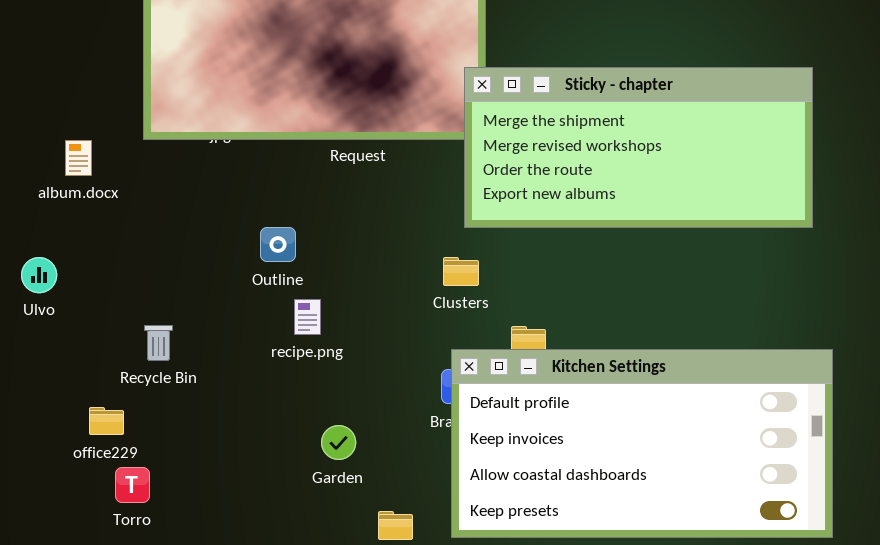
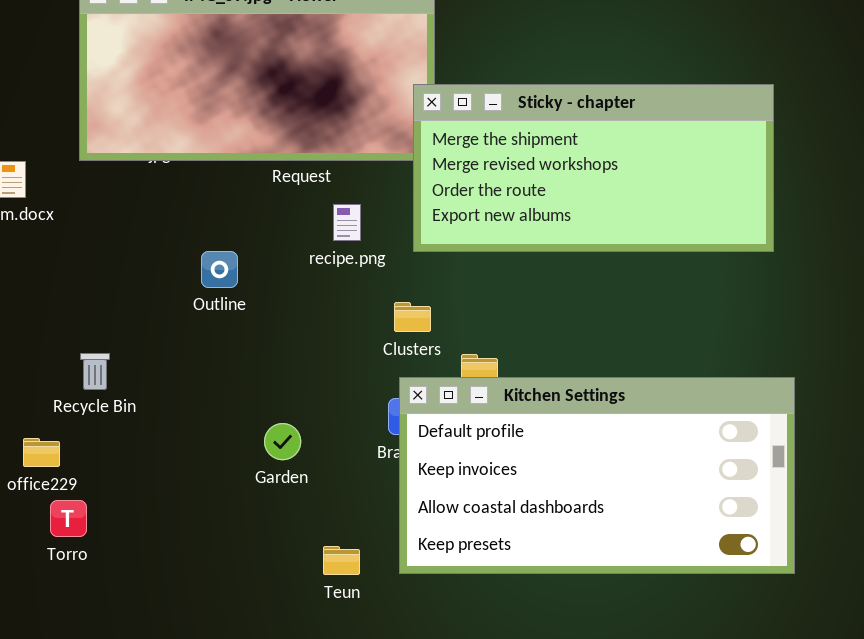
Clusters: [443,257,479,286] -> [394,302,431,332], moved
recipe.png: [294,299,321,335] -> [333,204,361,241], moved
Garden: [321,425,356,460] -> [264,423,301,460], moved

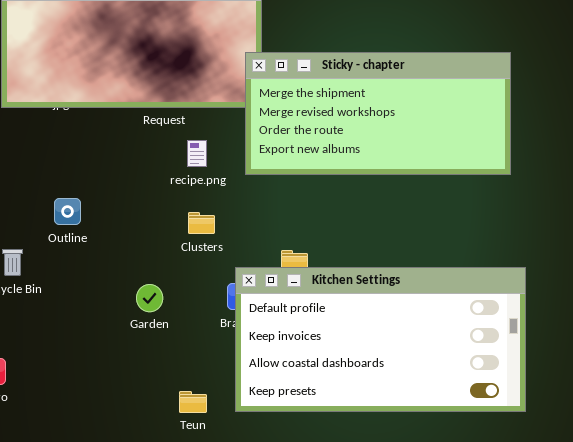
Outline: [201,251,238,288] -> [54,198,81,225], moved
Clusters: [394,302,431,332] -> [188,212,215,234], moved
Garden: [264,423,301,460] -> [136,284,163,312], moved

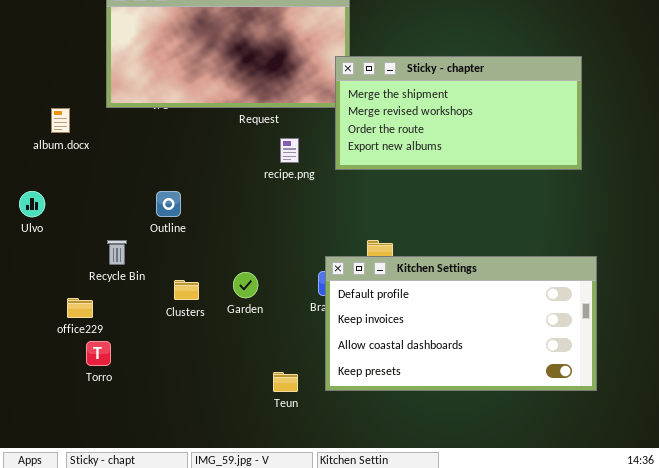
Clusters: [188,212,215,234] -> [174,280,199,300], moved

